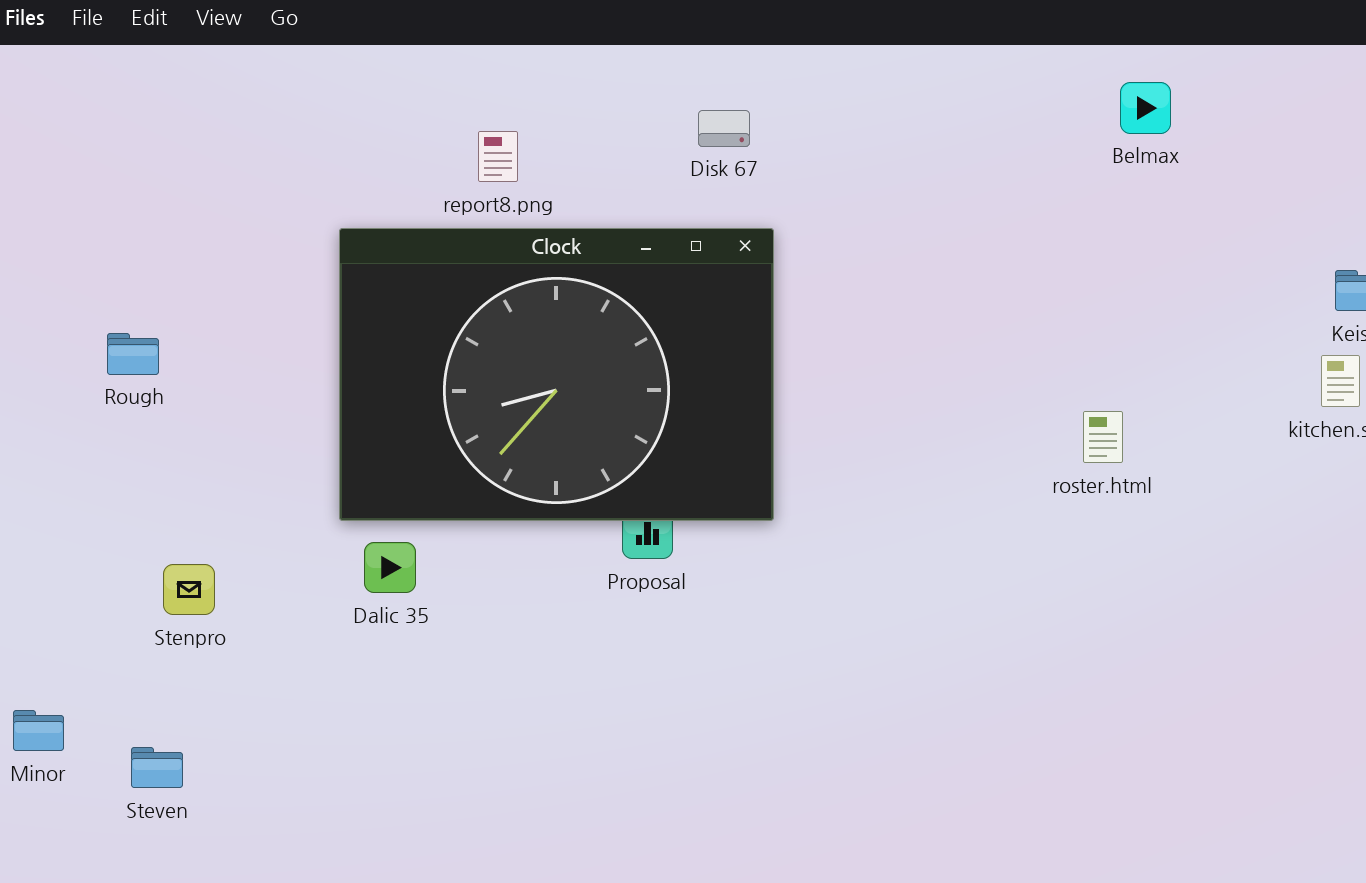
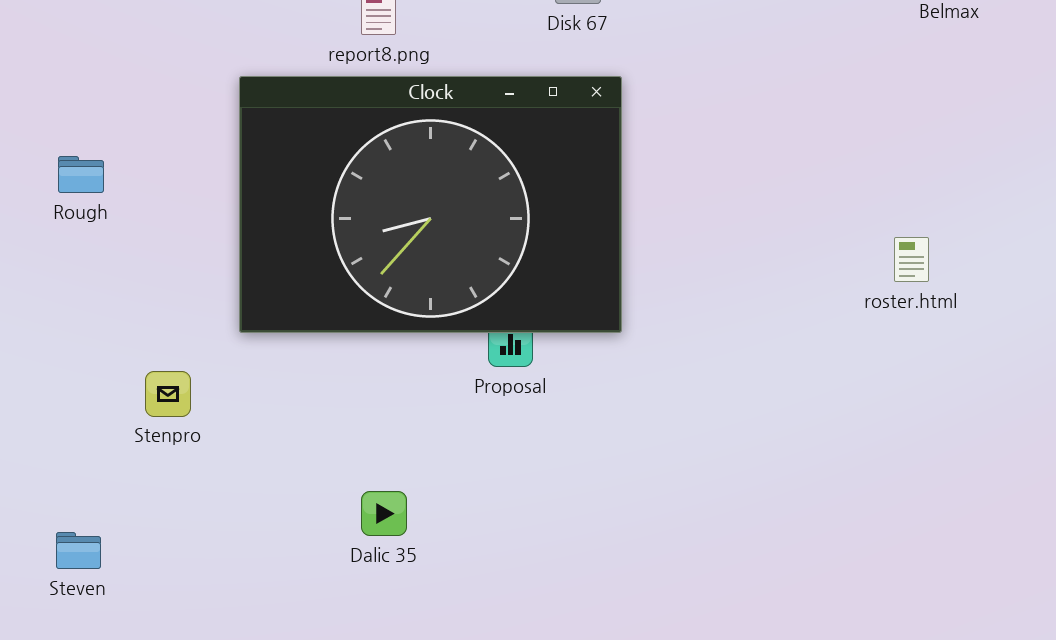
Rough: [107,333,159,375] -> [58,156,104,193], moved
Dalic 35: [364,542,416,593] -> [361,491,407,536], moved
Stenpro: [163,564,215,615] -> [145,371,191,417], moved

